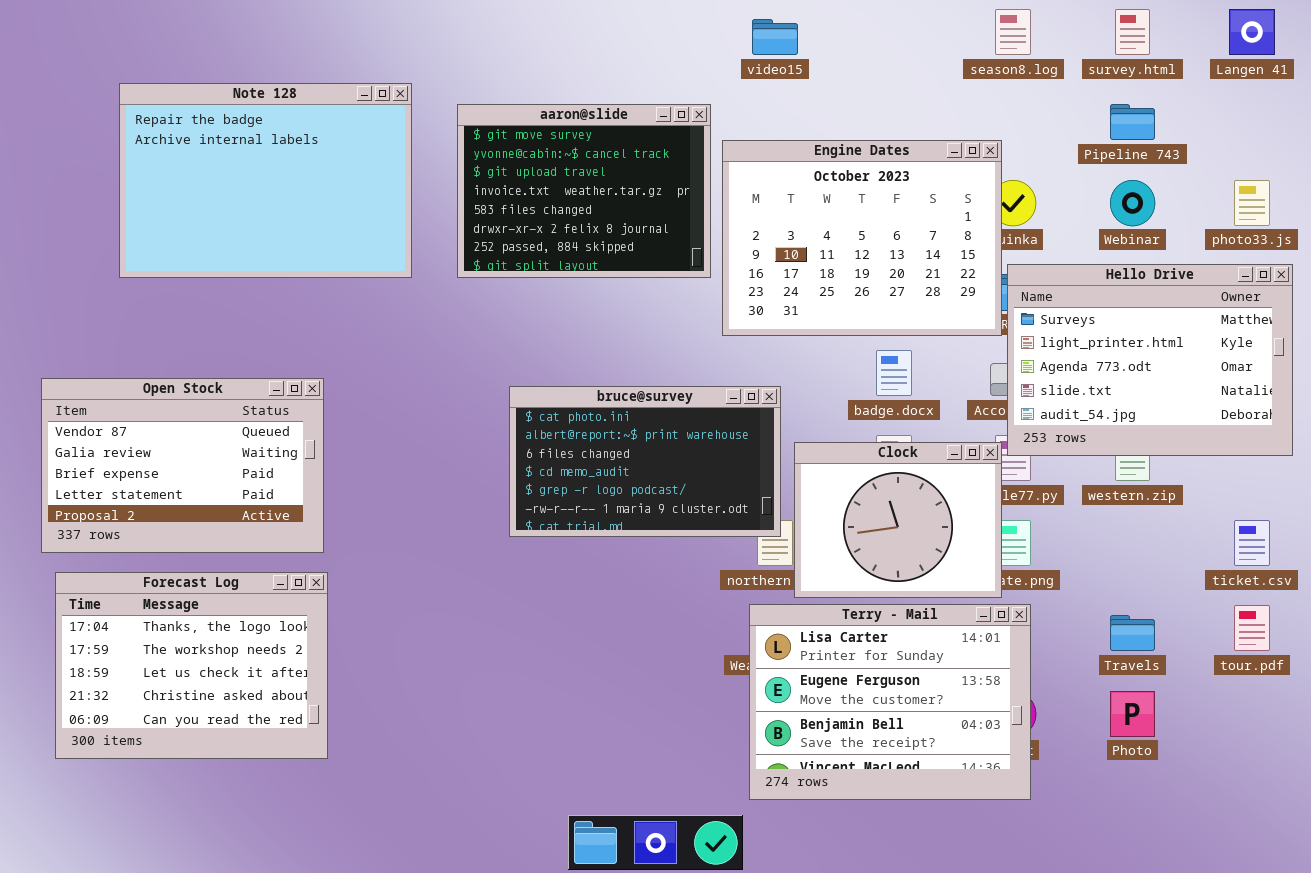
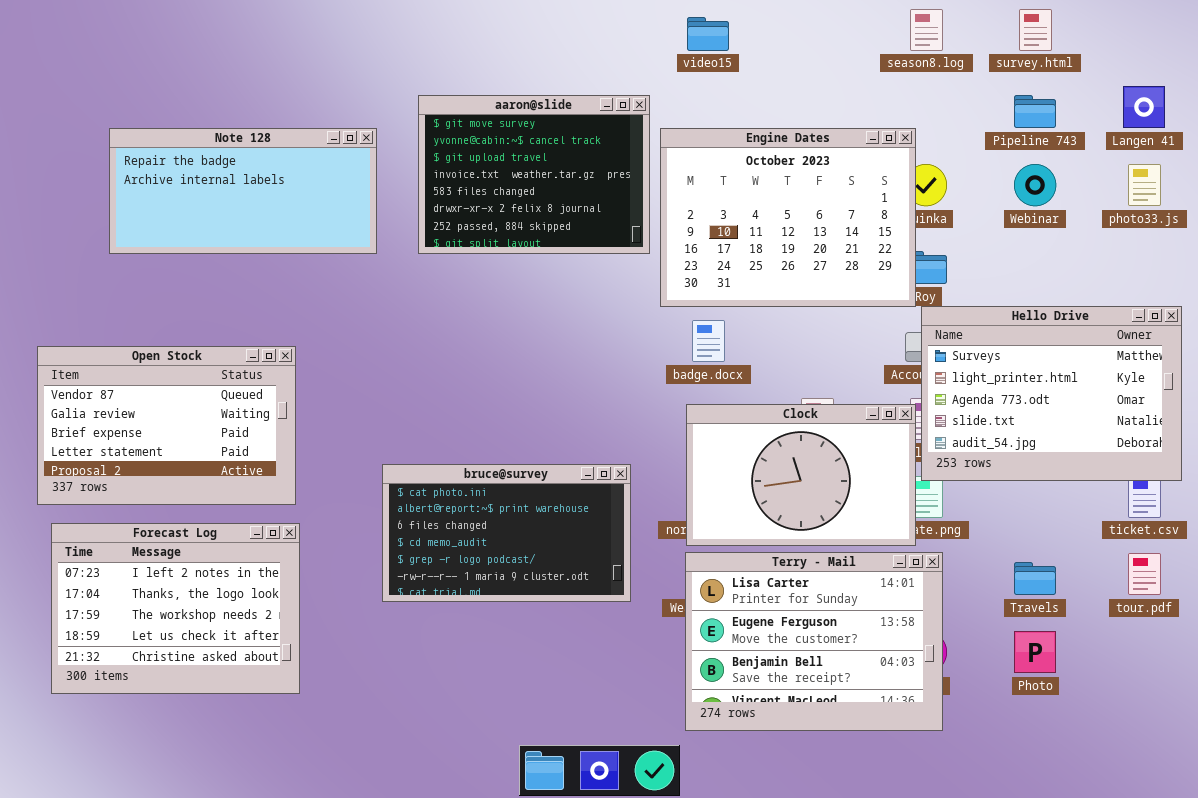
Langen 41: [1229,9,1275,55] -> [1123,86,1165,128], moved
Note 128: [119,83,412,278] -> [109,128,377,254], resized
Hello Drive: [1007,264,1293,456] -> [921,306,1182,481], moved
badge.docx: [876,350,912,396] -> [692,320,725,362], moved
bruce@survey: [509,386,781,537] -> [382,464,631,602], moved
Clock: [794,442,1002,598] -> [686,404,916,546], resized
Forecast Log: [55,572,328,759] -> [51,523,300,694], scrolled up 1 row

